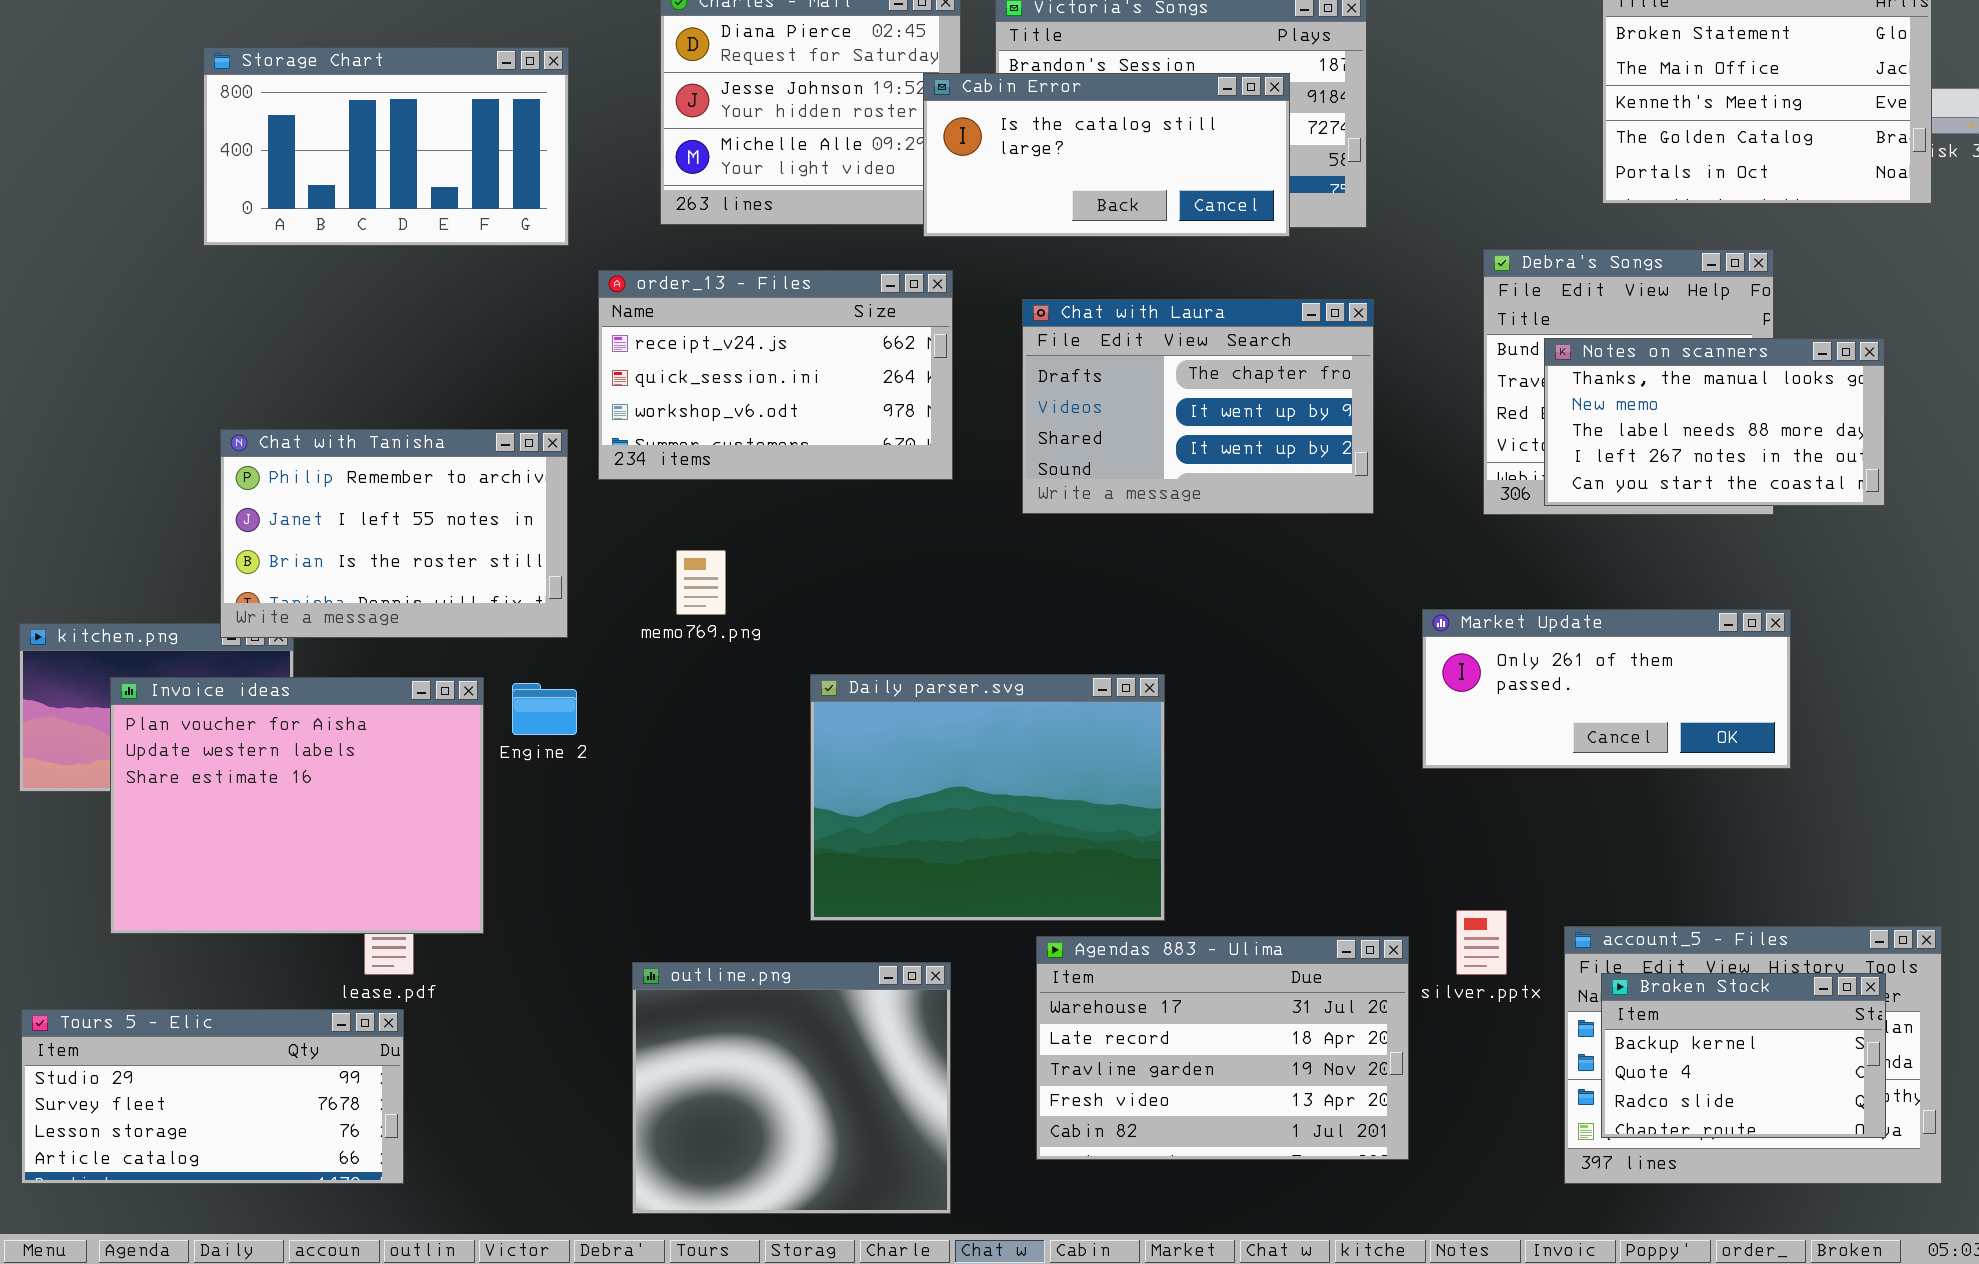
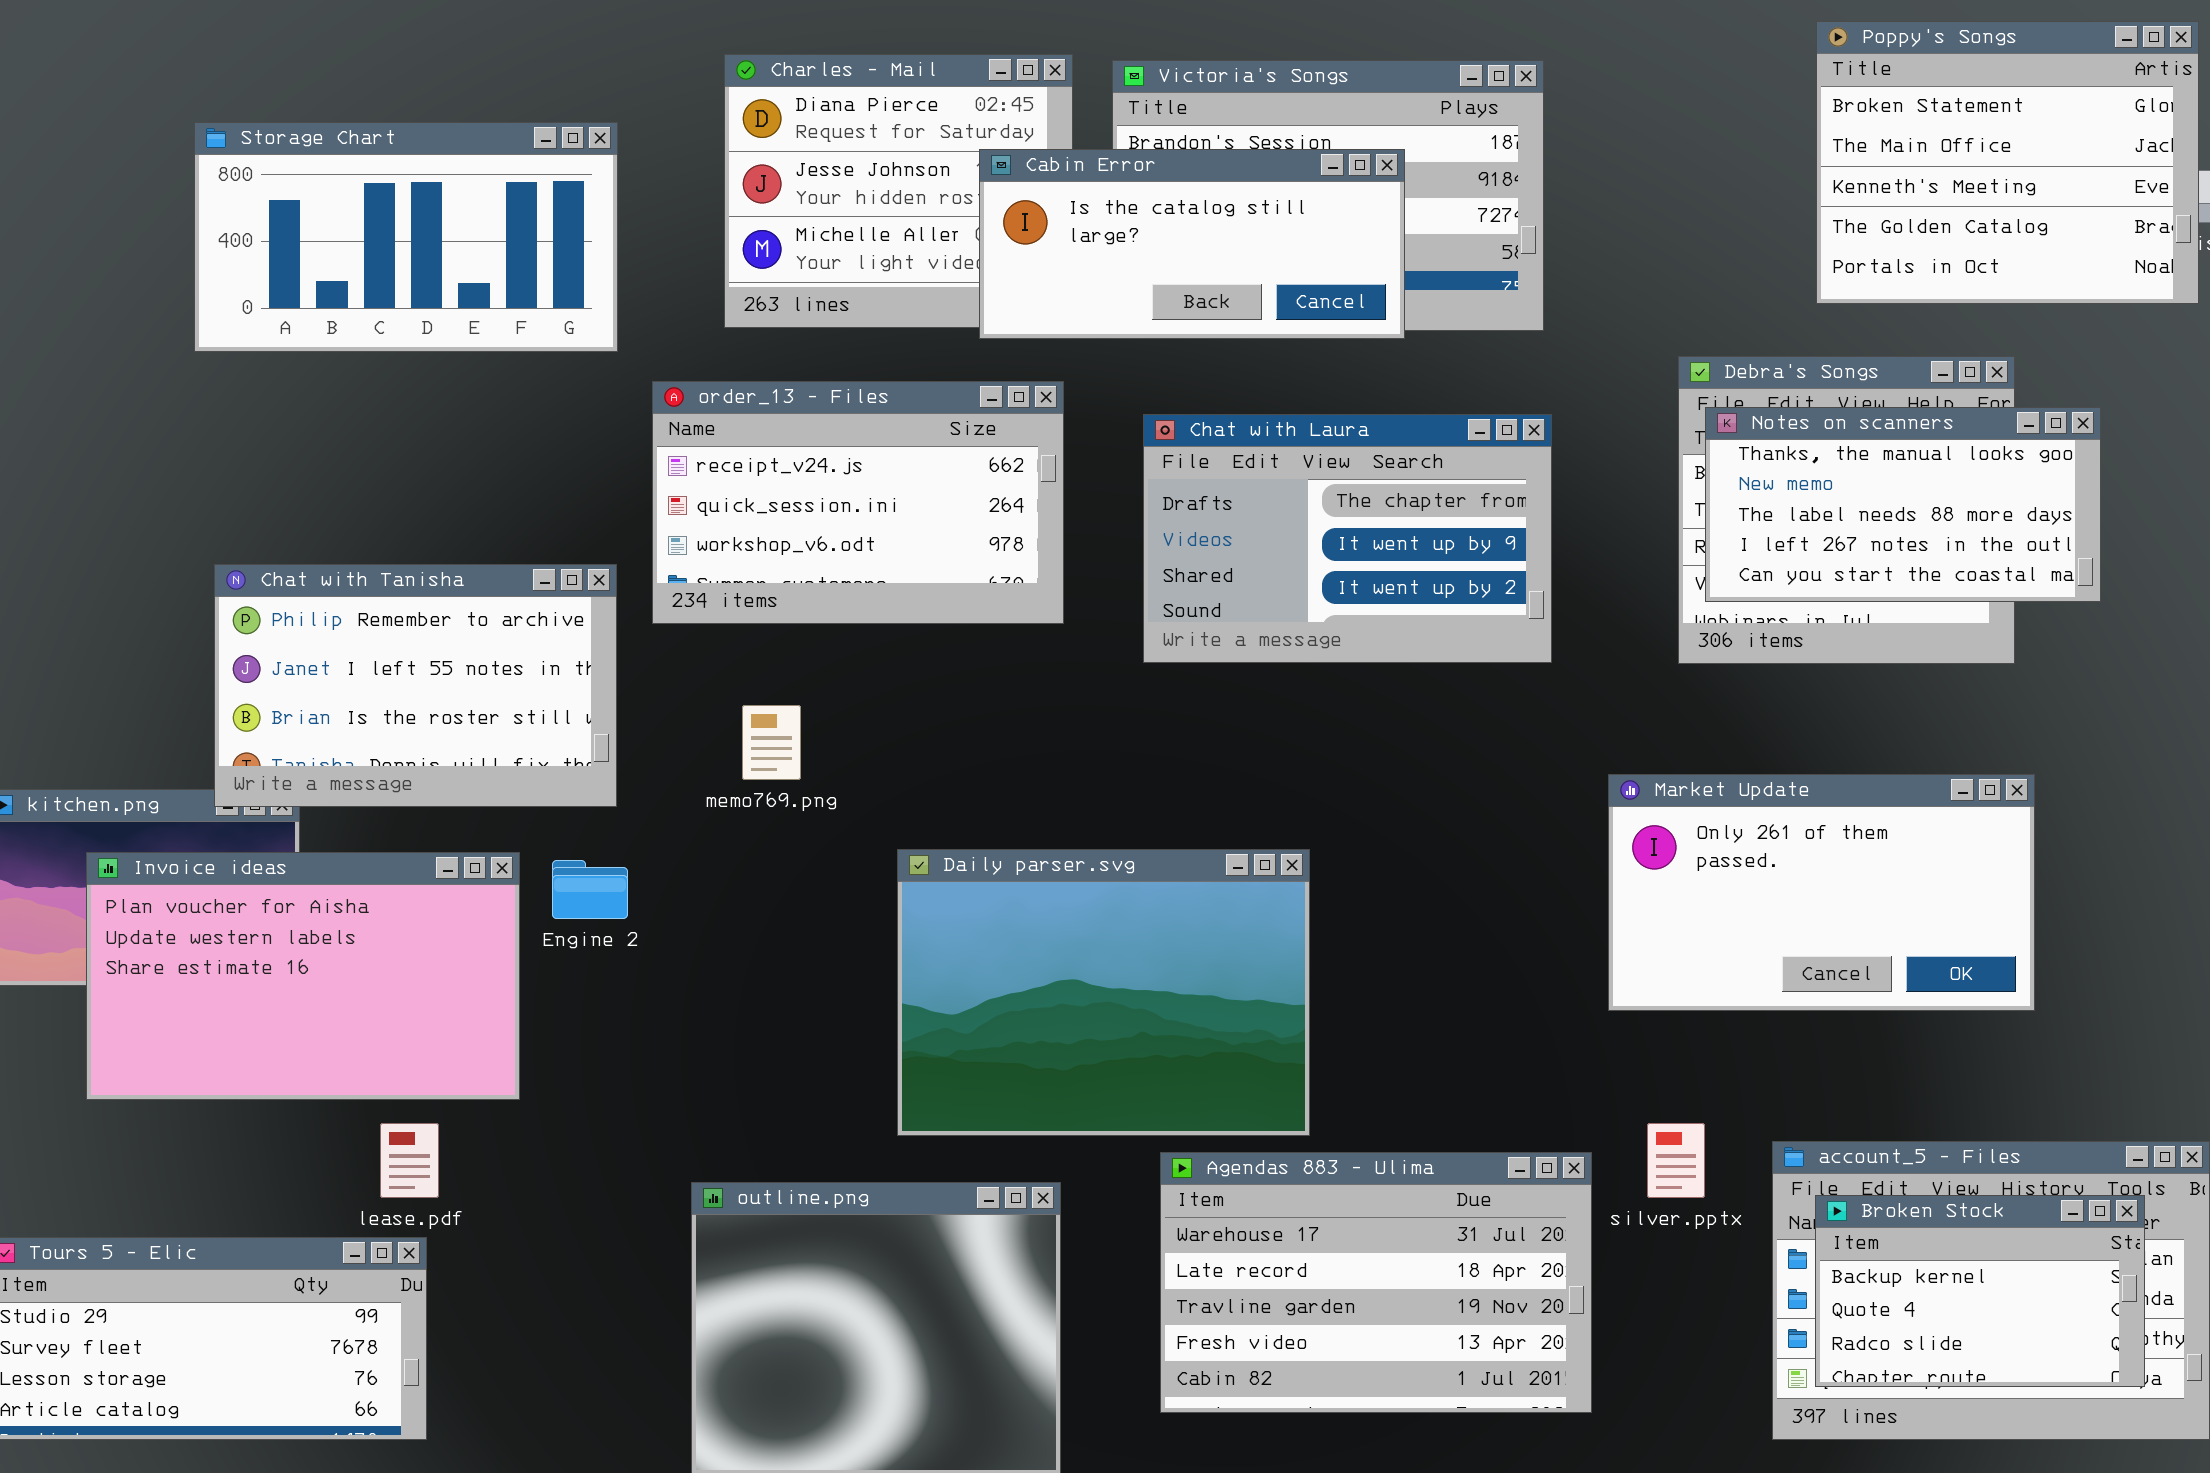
Cabin Error: [923,73,1290,237] -> [979,149,1405,339], moved
Notes on scanners: [1544,338,1885,506] -> [1705,407,2101,602], moved
Market Update: [1422,609,1791,769] -> [1608,774,2035,1011], resized
Invoice ideas: [110,677,484,934] -> [86,852,520,1100], resized

